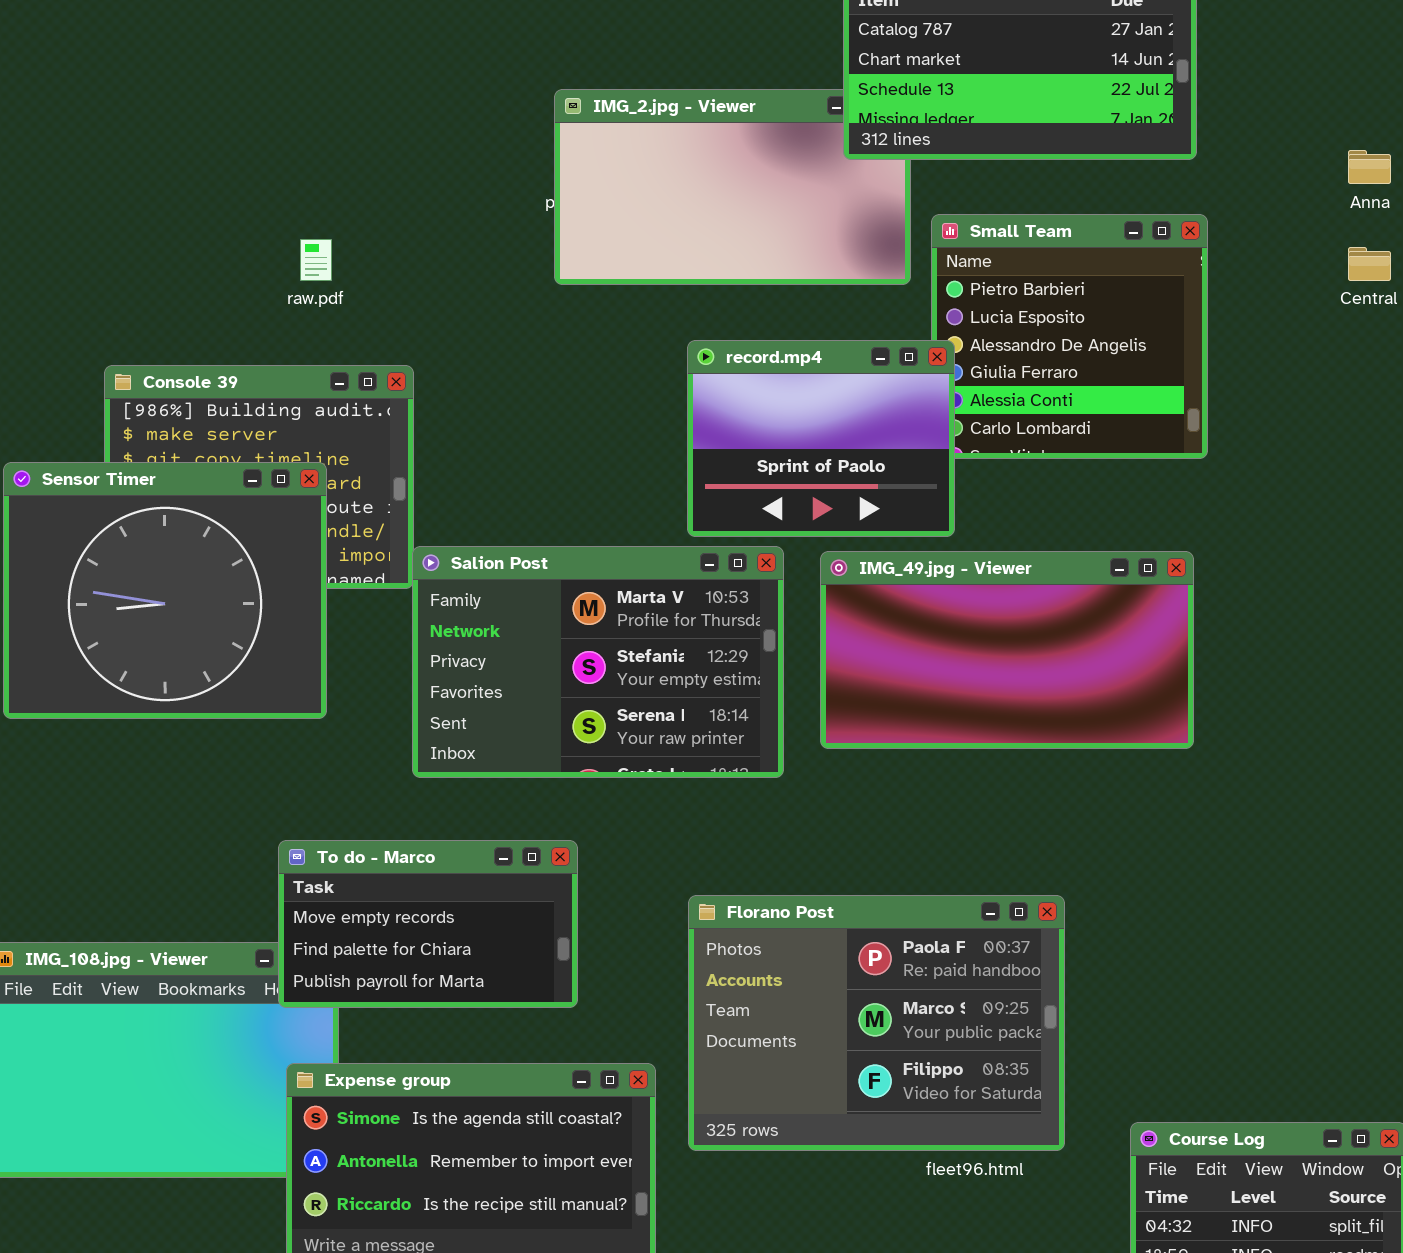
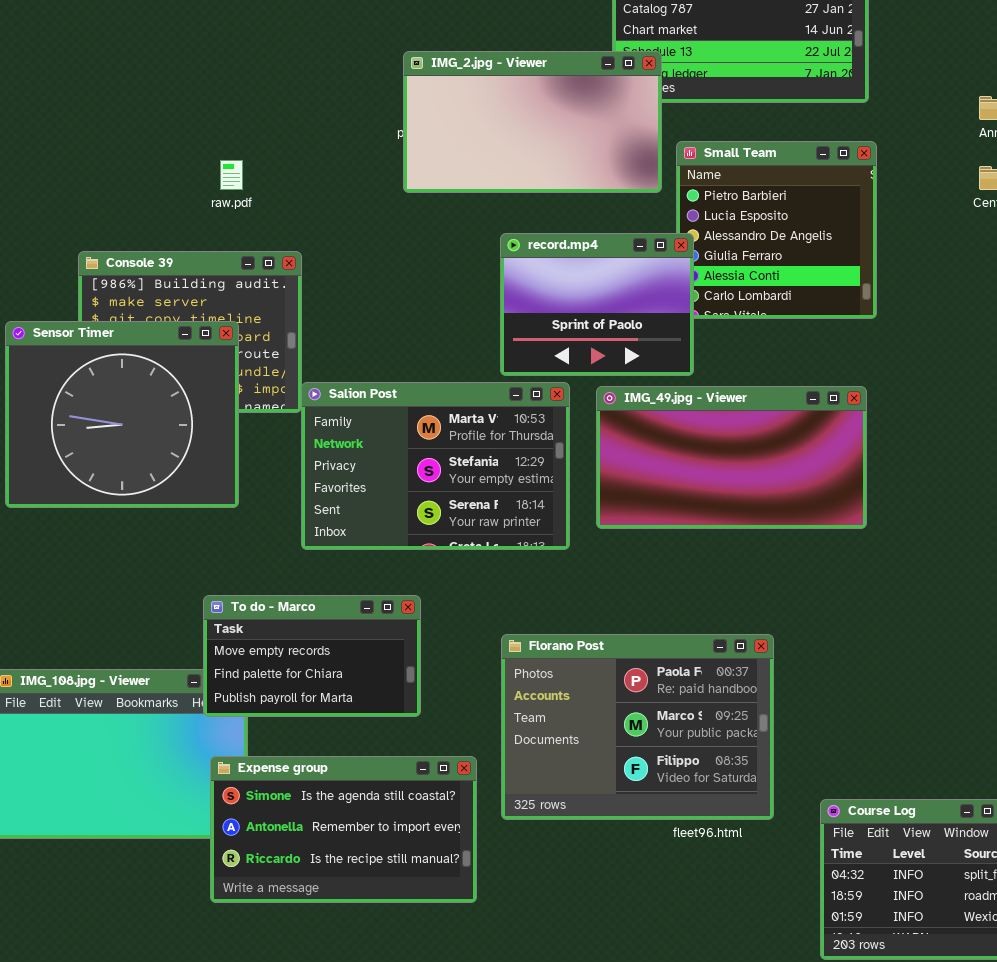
IMG_2.jpg - Viewer: [554,89,911,285] -> [403,51,662,193], raised

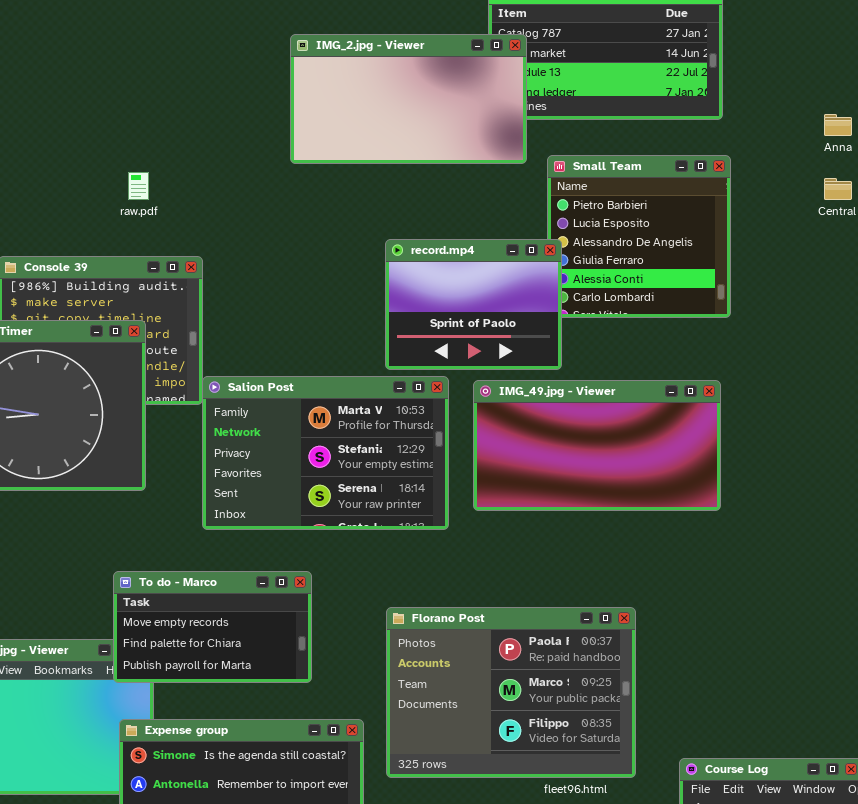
IMG_2.jpg - Viewer: [403,51,662,193] -> [290,34,527,164], moved

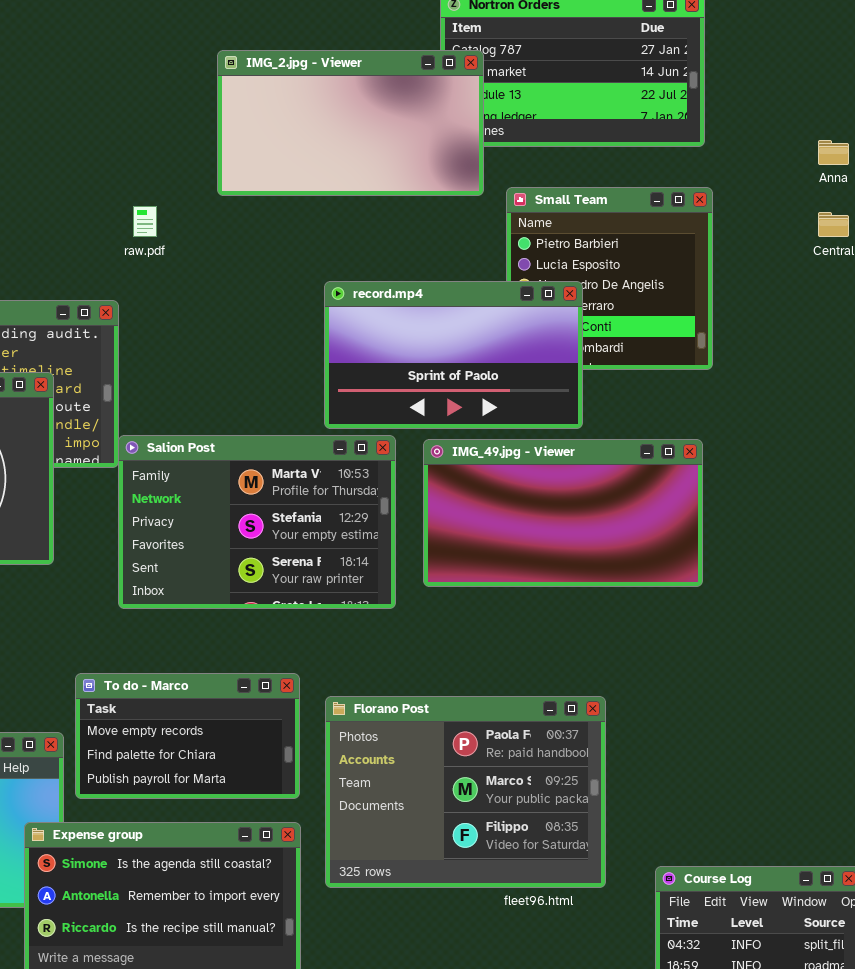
raw.pdf: [128,172,149,200] -> [133,206,157,237], moved
record.mp4: [385,239,562,370] -> [324,281,583,429], resized
To do - Marco: [113,571,312,683] -> [75,673,300,799], moved

